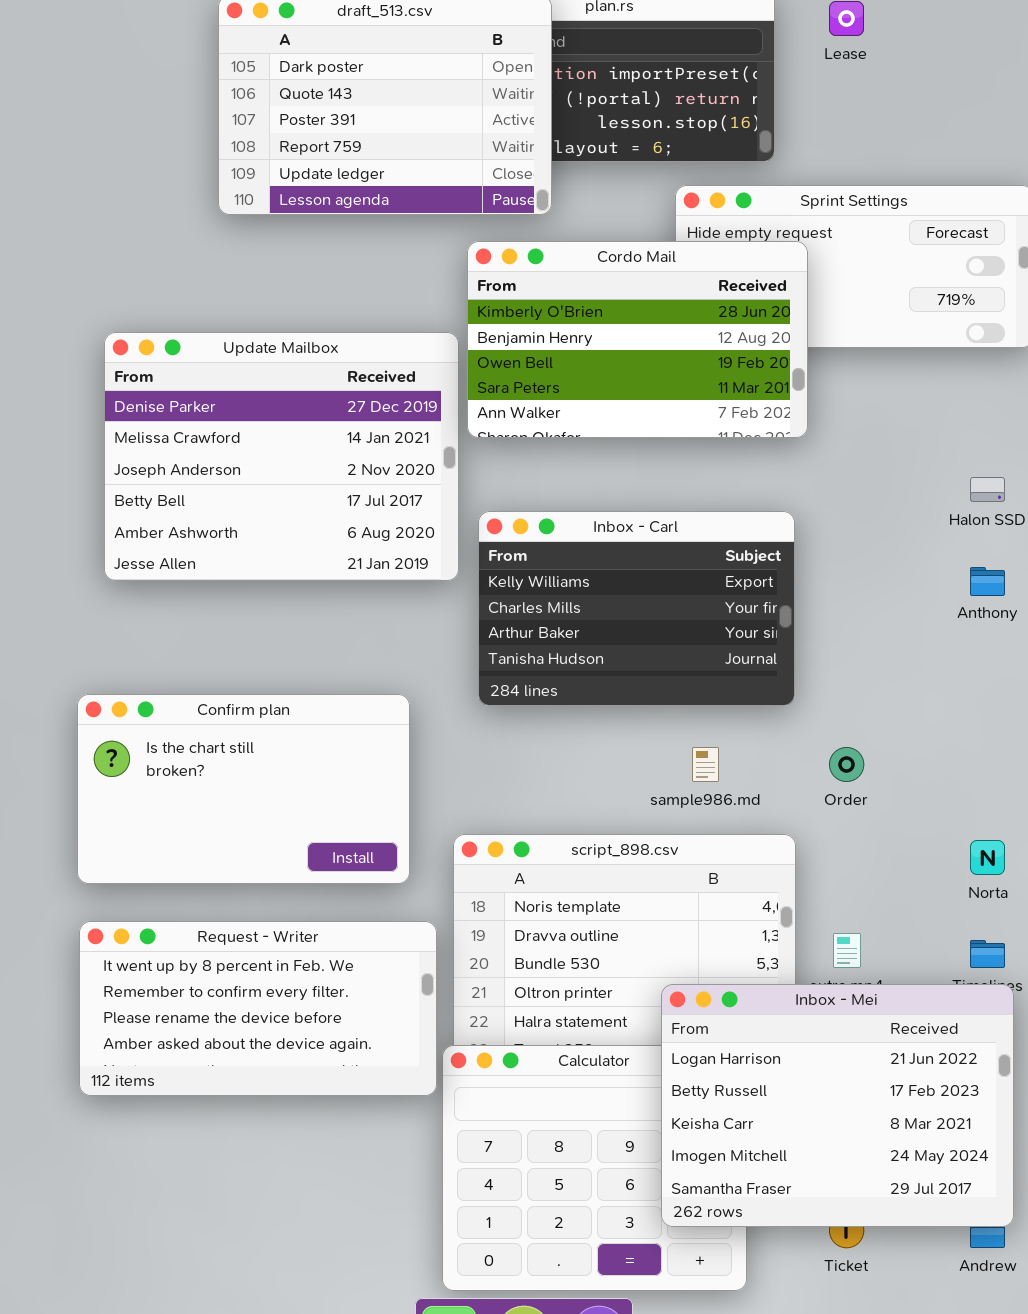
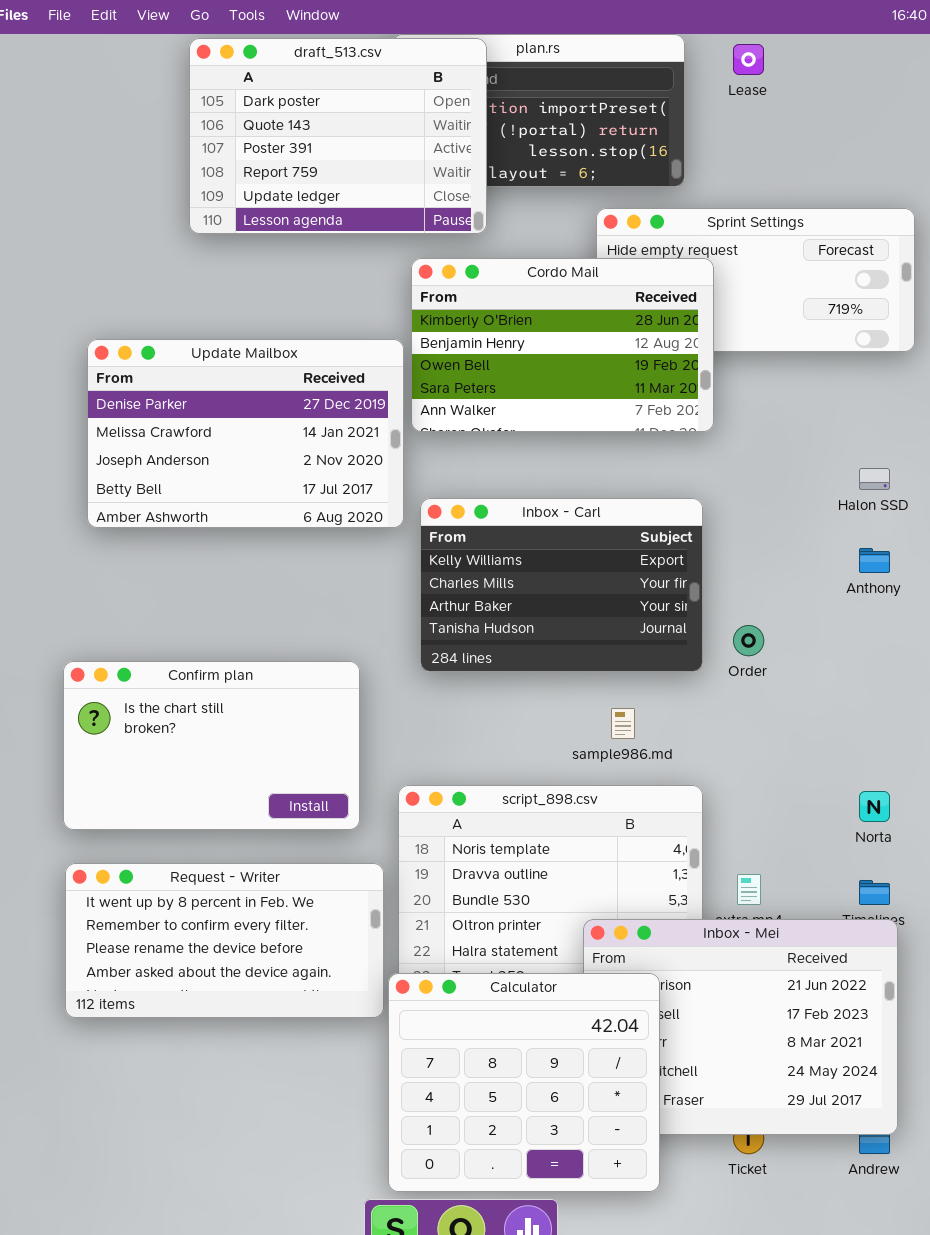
Update Mailbox: [104,332,459,581] -> [87,339,404,528], resized
Order: [829,747,864,782] -> [733,625,764,656], moved
Calculator: [442,1045,747,1291] -> [388,973,660,1192], raised

